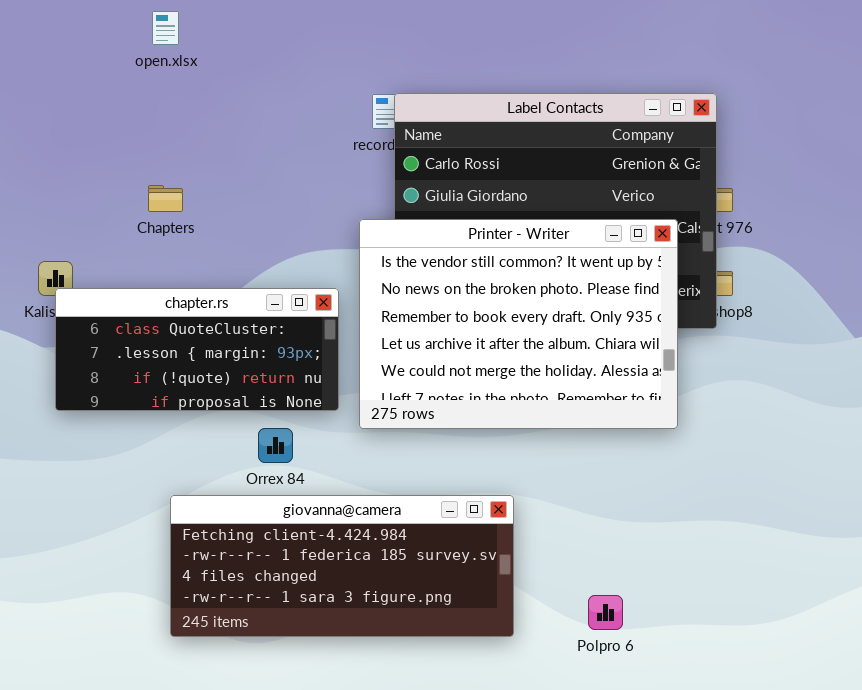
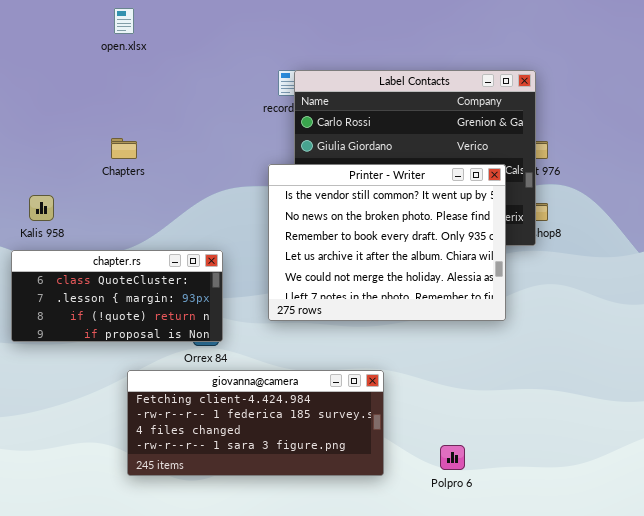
chapter.rs: [55,288,339,411] -> [11,250,223,342], moved

